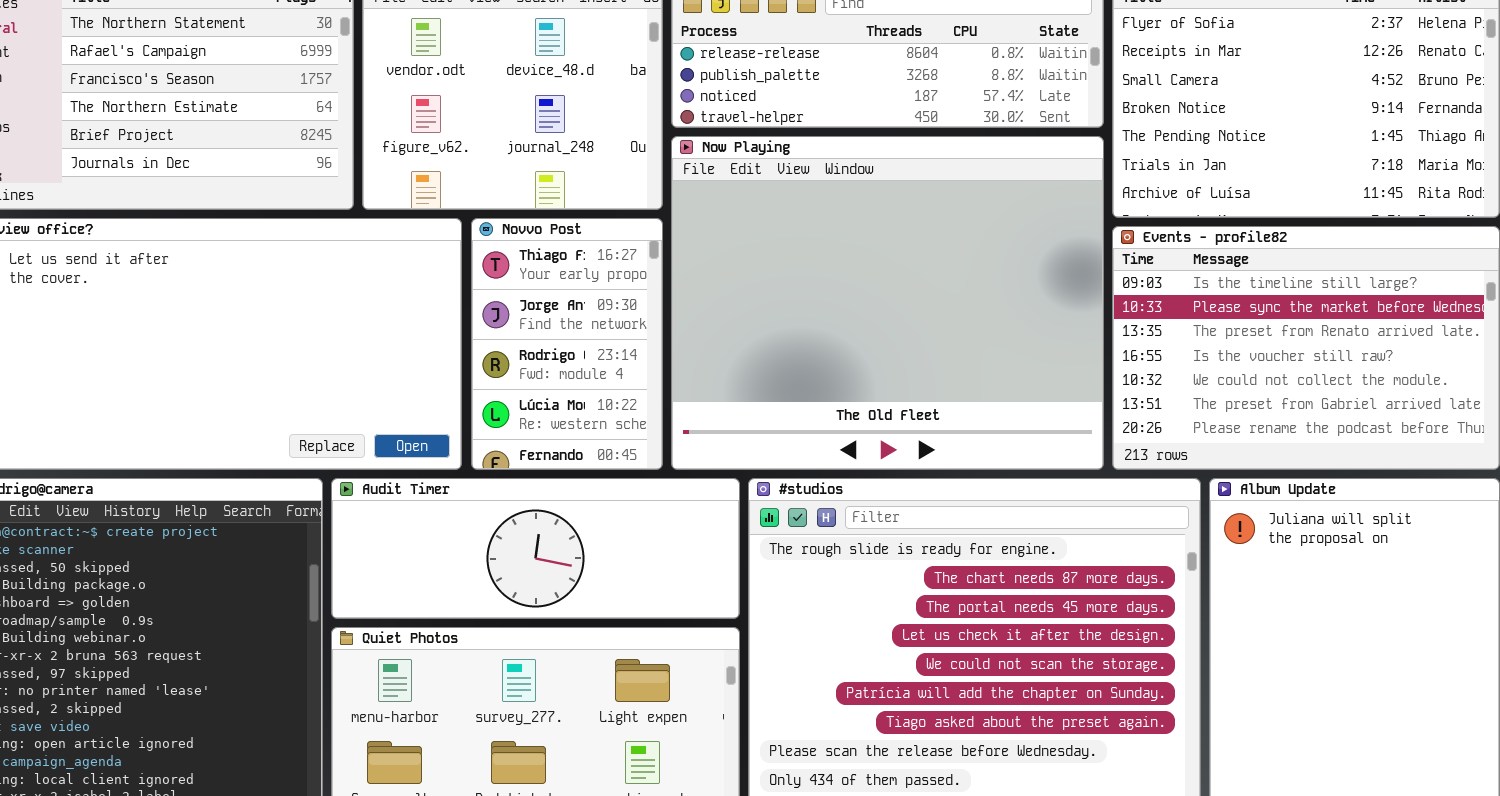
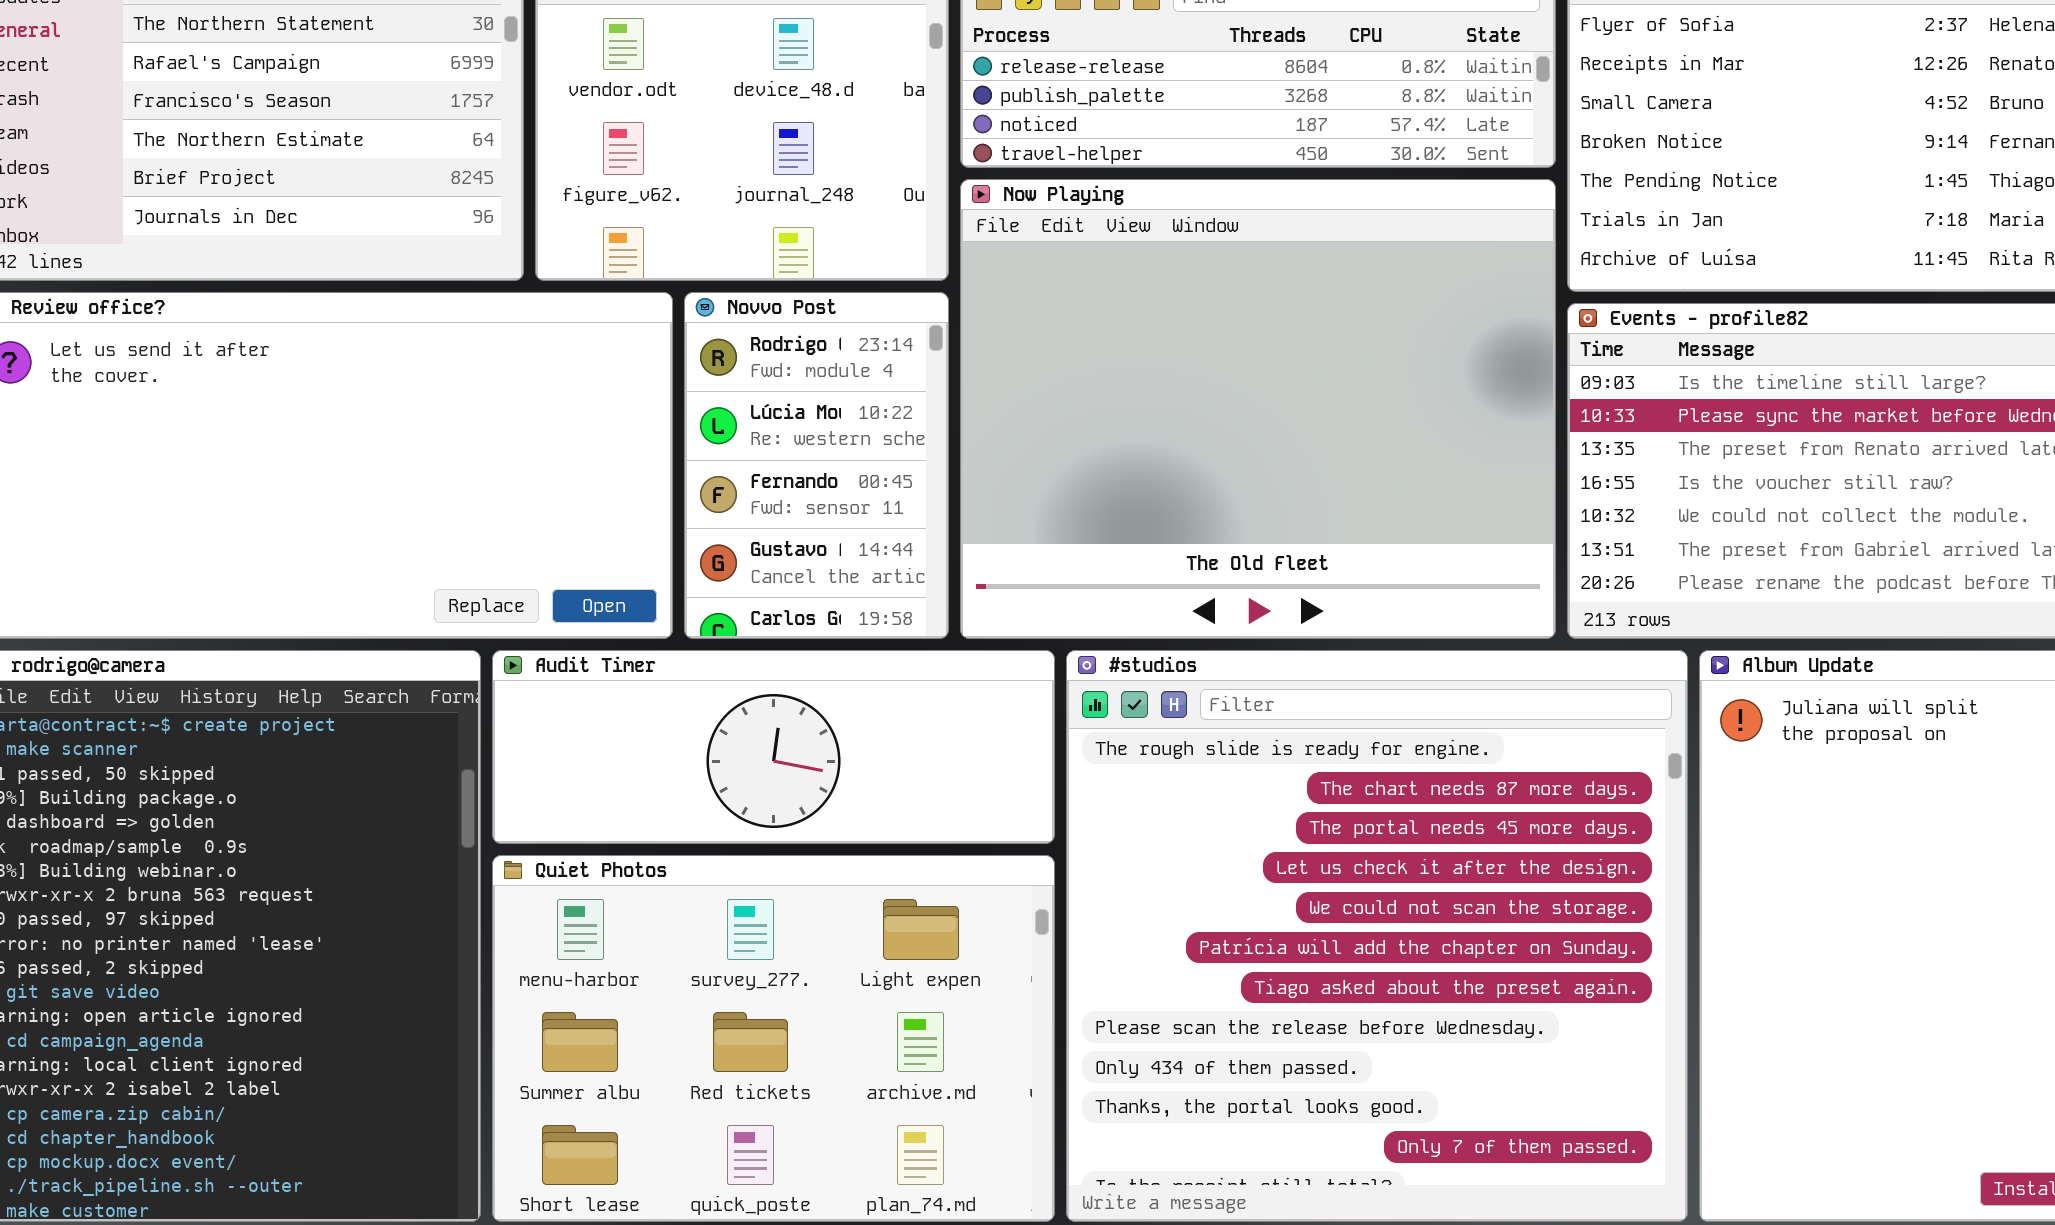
Novvo Post: [471,218,663,470] -> [684,292,949,639], scrolled down 2 rows

